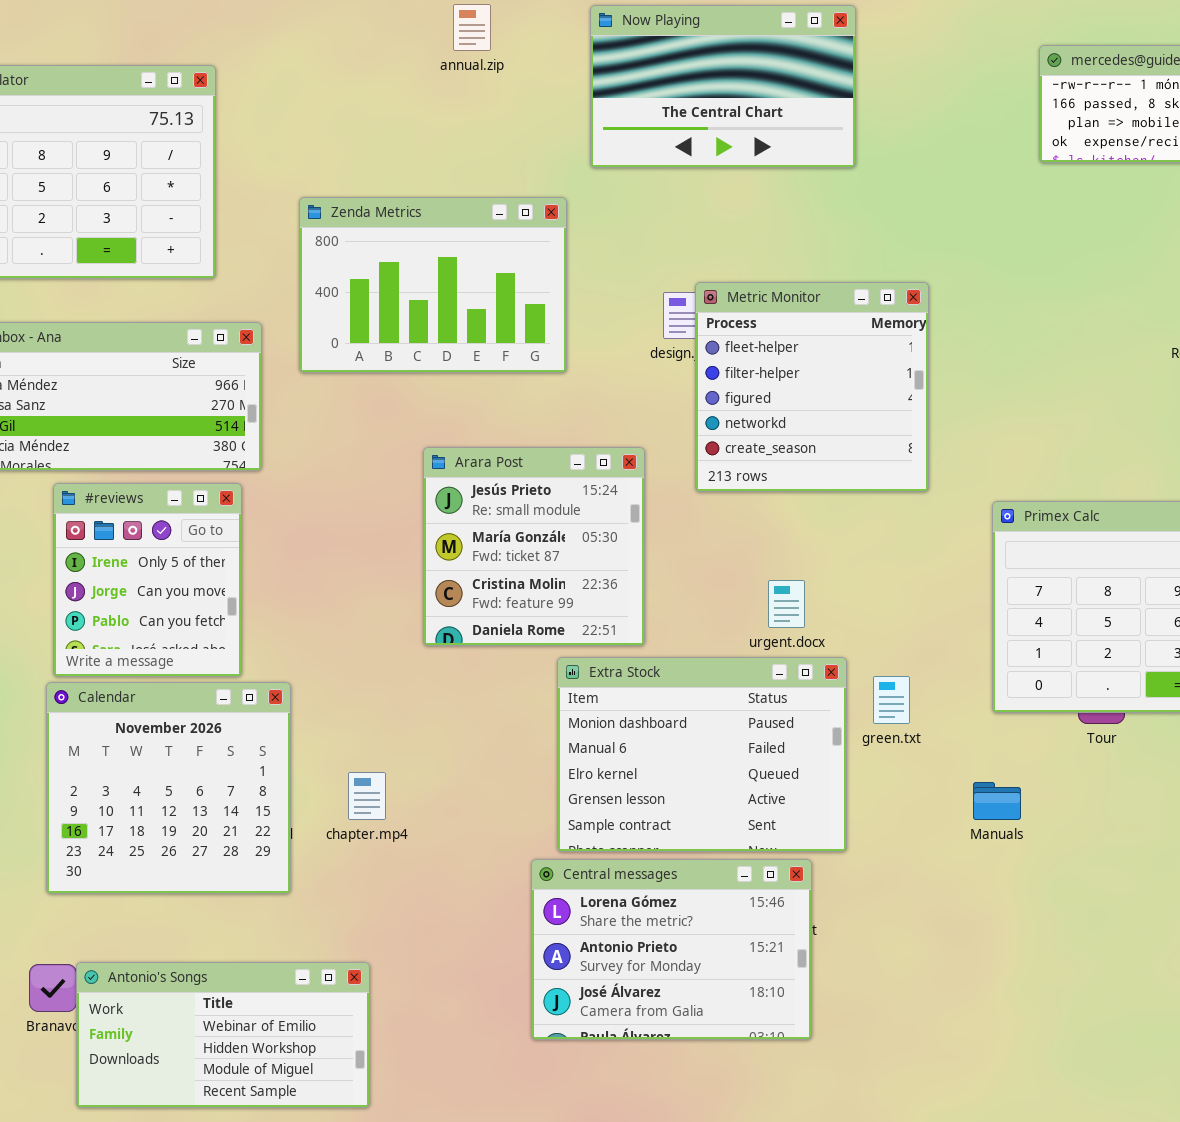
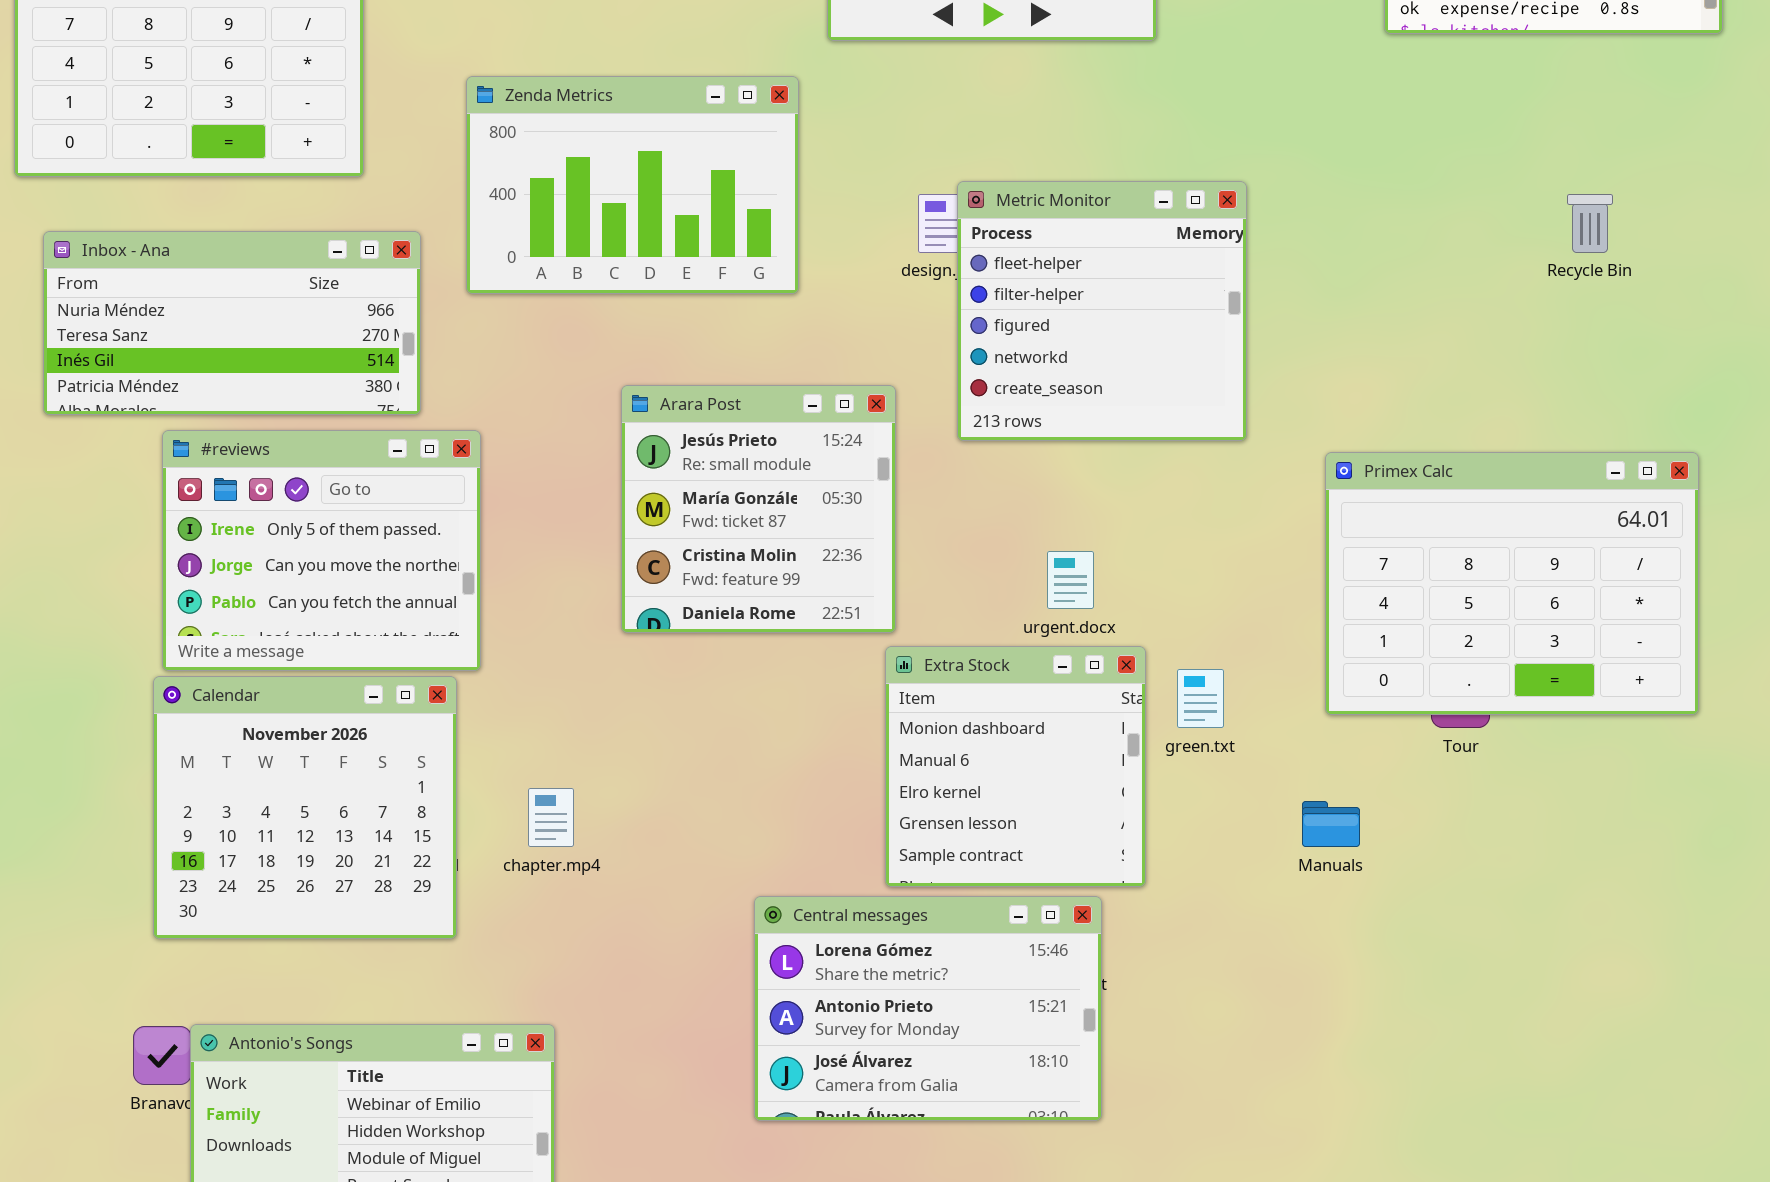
#reviews: [53,483,242,677] -> [162,430,481,671], resized
Extra Stock: [557,657,847,852] -> [885,646,1146,887], resized

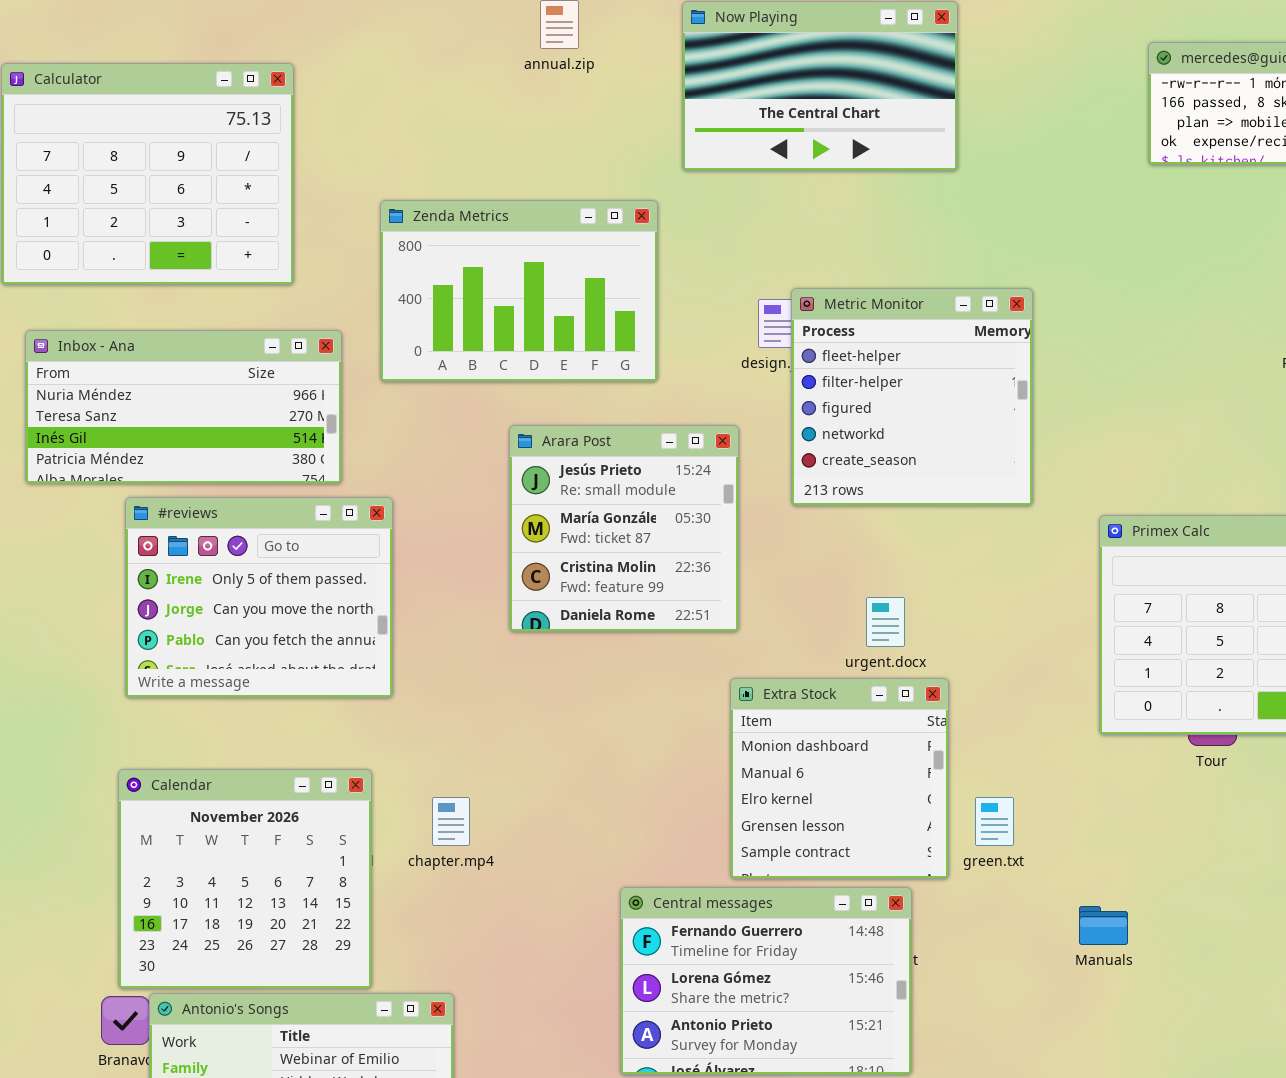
Arara Post: [621,385,896,633] -> [509,425,739,632], moved
green.txt: [1177,669,1224,728] -> [975,797,1014,846], moved
Calendar: [153,676,457,939] -> [118,769,372,989], moved
Manuals: [1302,801,1360,847] -> [1079,906,1128,945], moved
Central messages: [754,896,1102,1121] -> [620,887,912,1075], scrolled up 1 row

